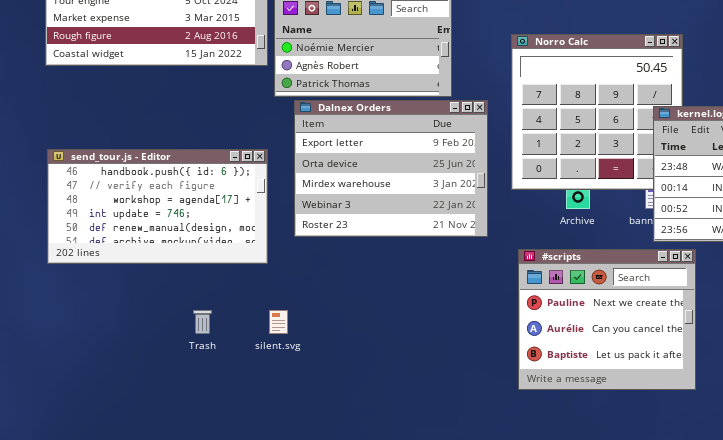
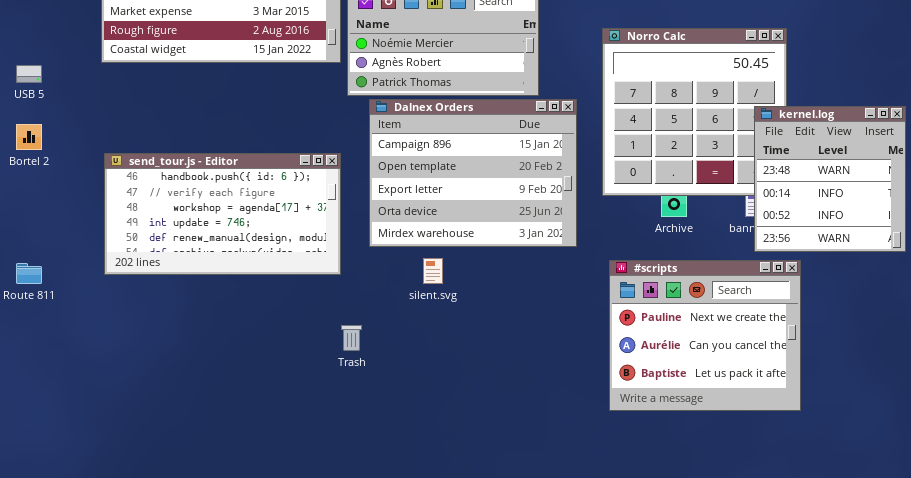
Dalnex Orders: [294,100,488,237] -> [369,99,577,247], scrolled up 2 rows
Trash: [193,310,212,334] -> [341,325,362,351], moved
silent.svg: [269,310,288,334] -> [423,258,443,284], moved

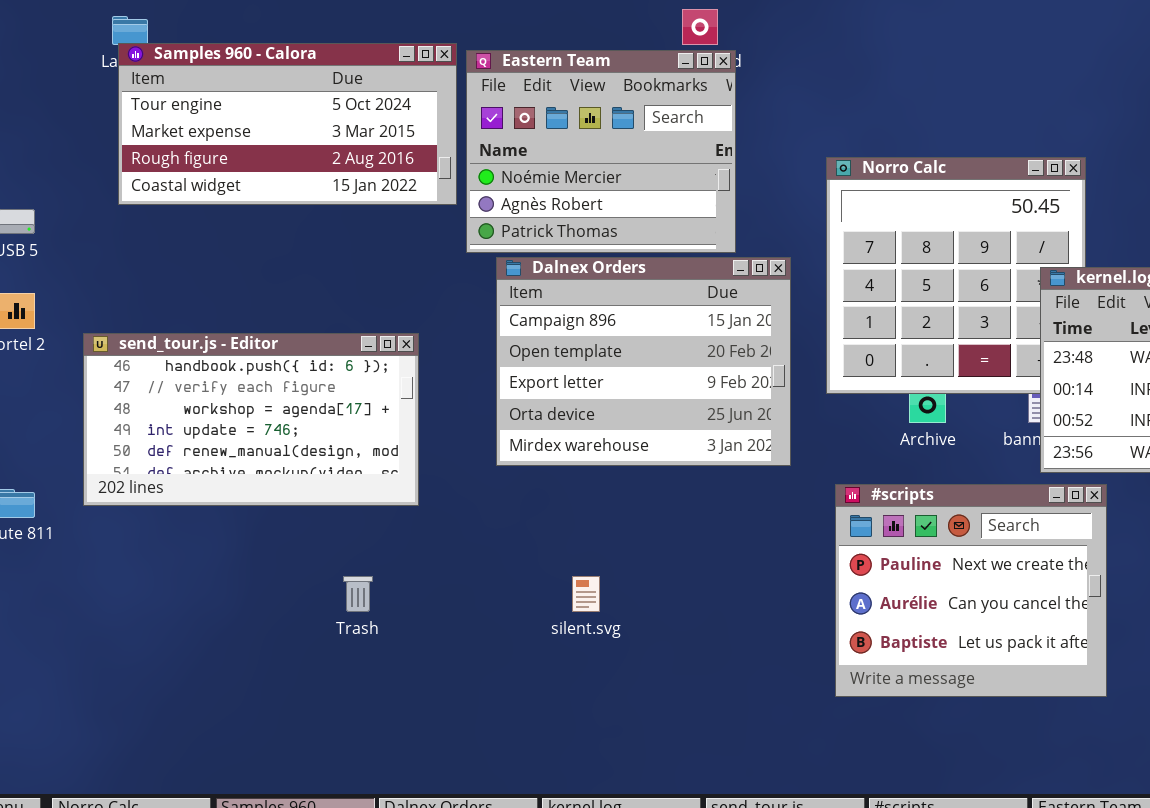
send_tour.js - Editor: [104,153,341,275] -> [83,333,419,506], moved
silent.svg: [423,258,443,284] -> [572,576,600,612], moved
Trash: [341,325,362,351] -> [343,576,373,612], moved

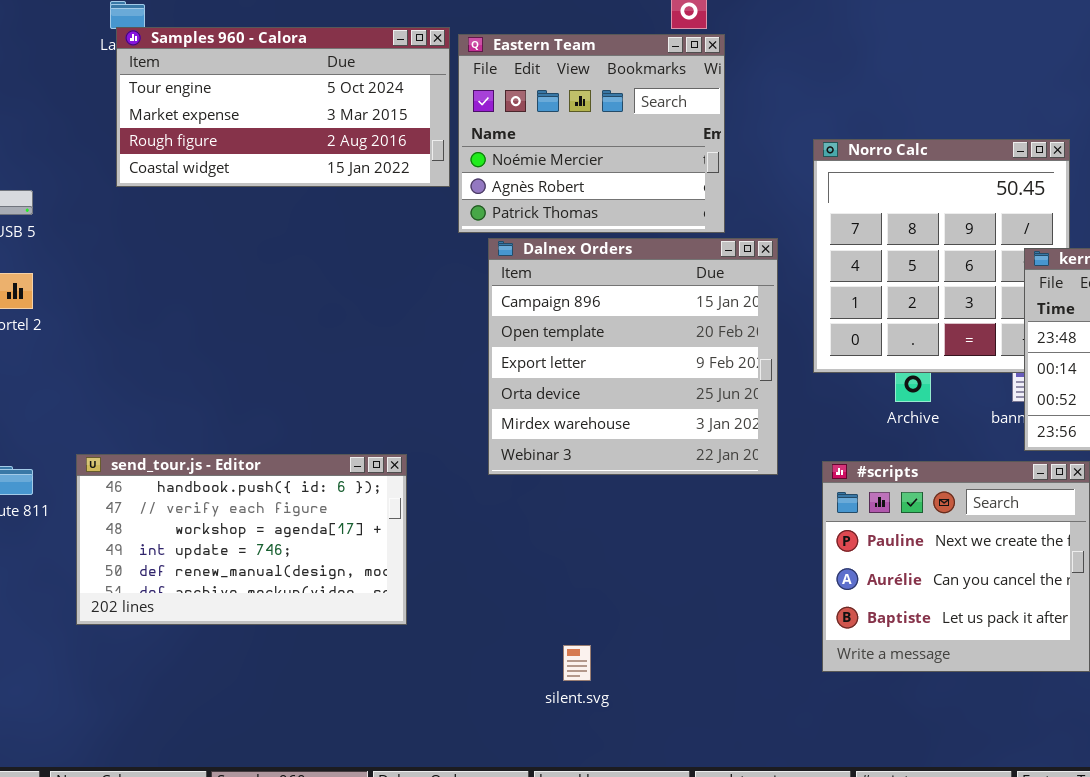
Dalnex Orders: [496,257,791,466] -> [488,238,778,475], resized
send_tour.js - Editor: [83,333,419,506] -> [76,454,407,625], moved
silent.svg: [572,576,600,612] -> [563,645,591,681], moved

